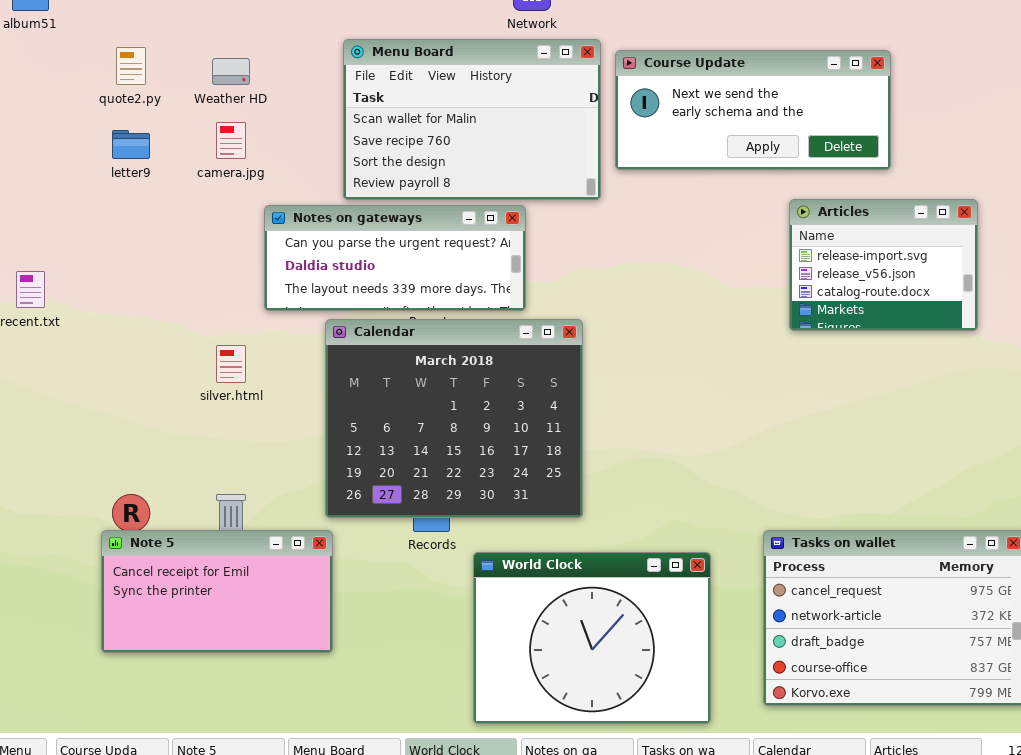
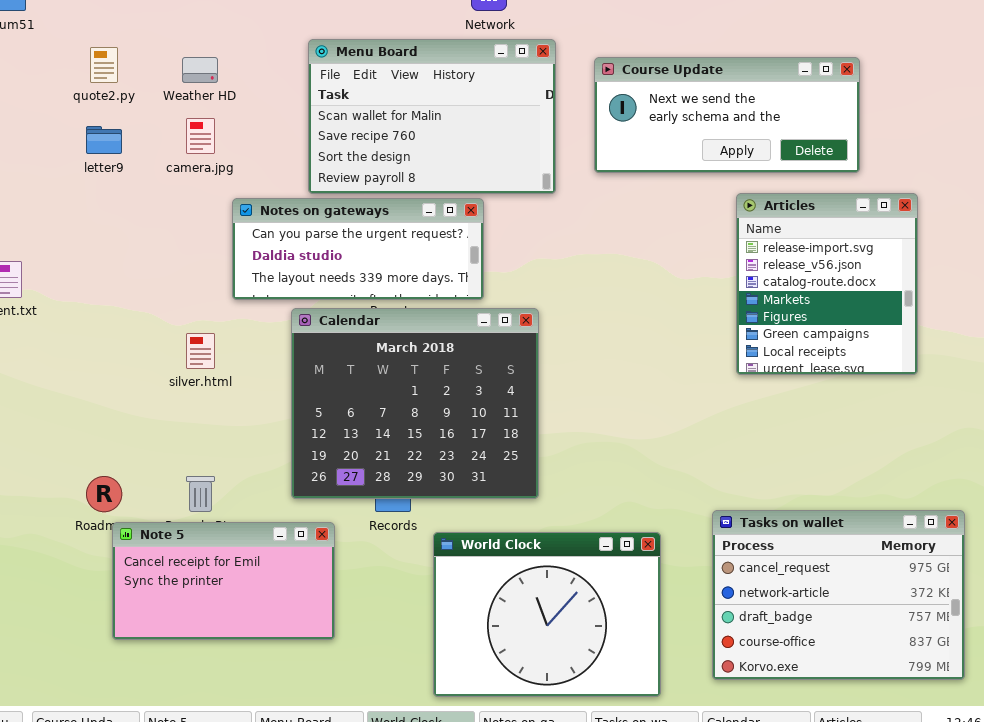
Course Update: [615,50,891,170] -> [594,57,860,173], moved
Articles: [789,199,978,331] -> [736,193,918,375], resized
Note 5: [101,530,333,653] -> [112,522,335,640], moved

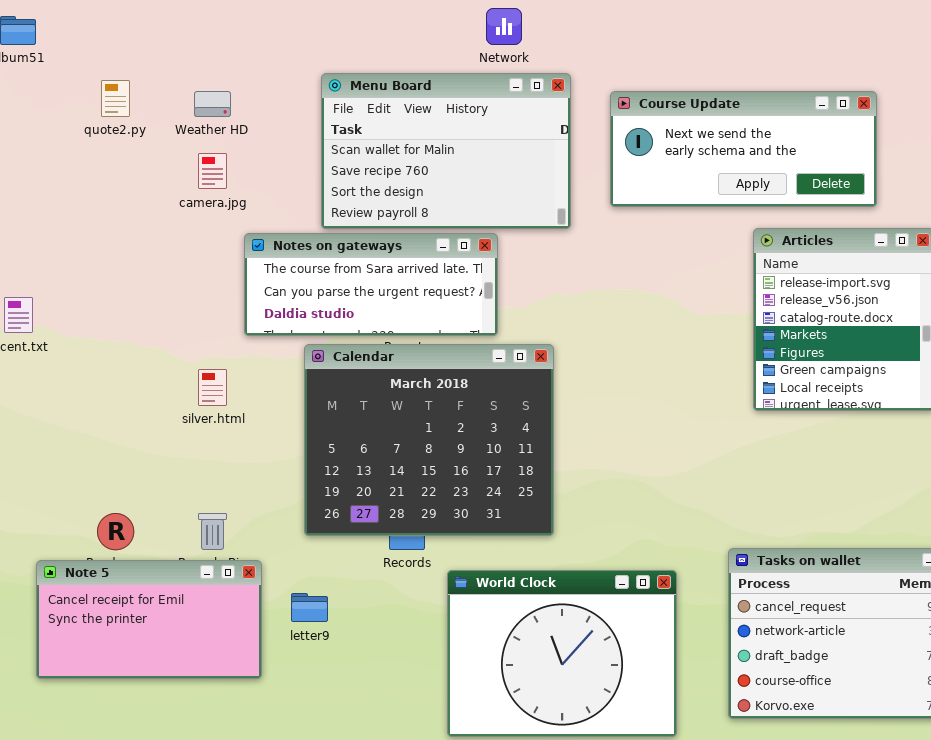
letter9: [86,126,122,154] -> [291,593,328,622], moved
Notes on gateways: [232,198,484,300] -> [244,233,498,336], scrolled up 1 row
Note 5: [112,522,335,640] -> [36,560,262,679], moved

